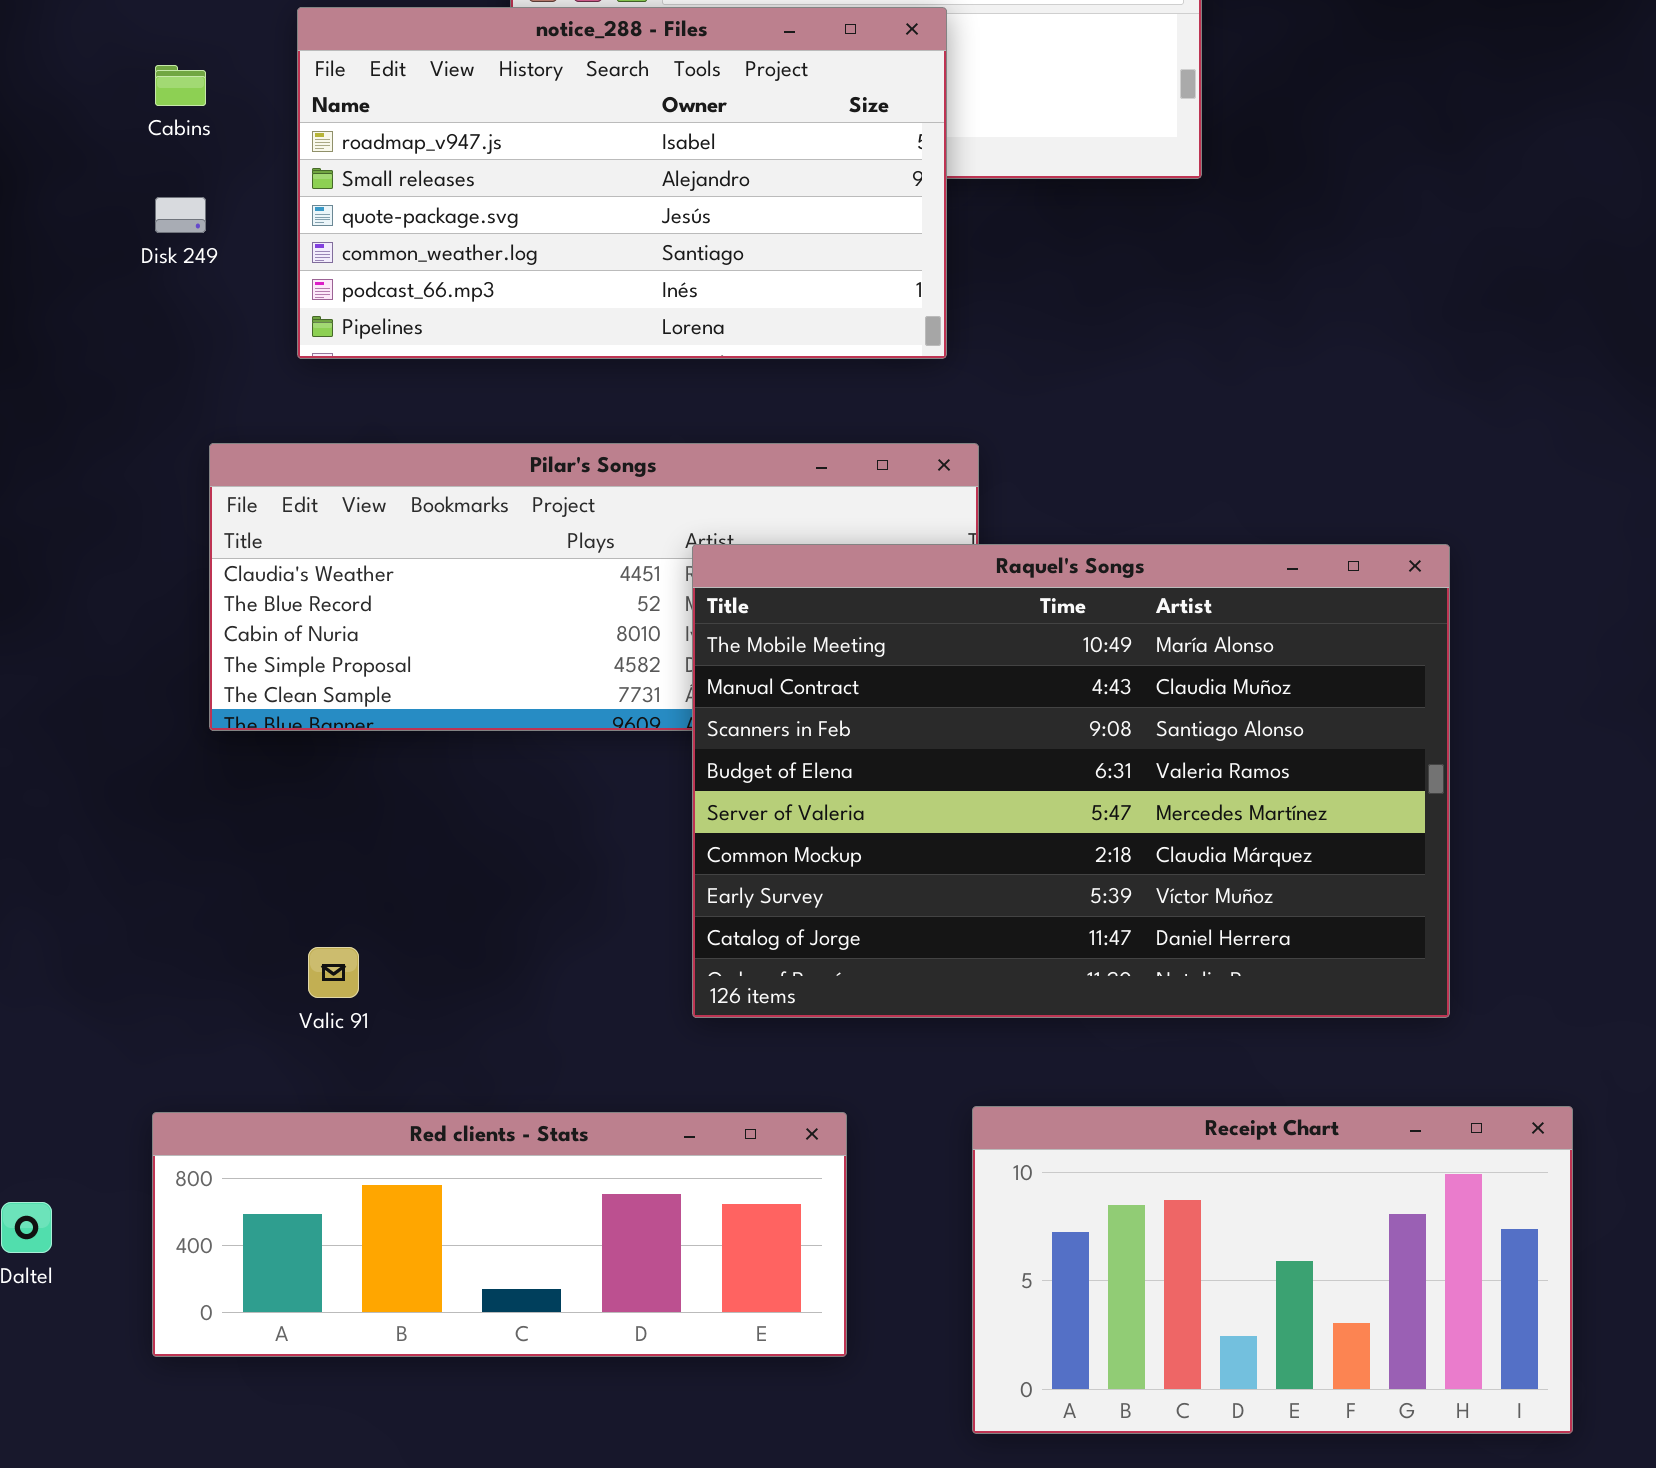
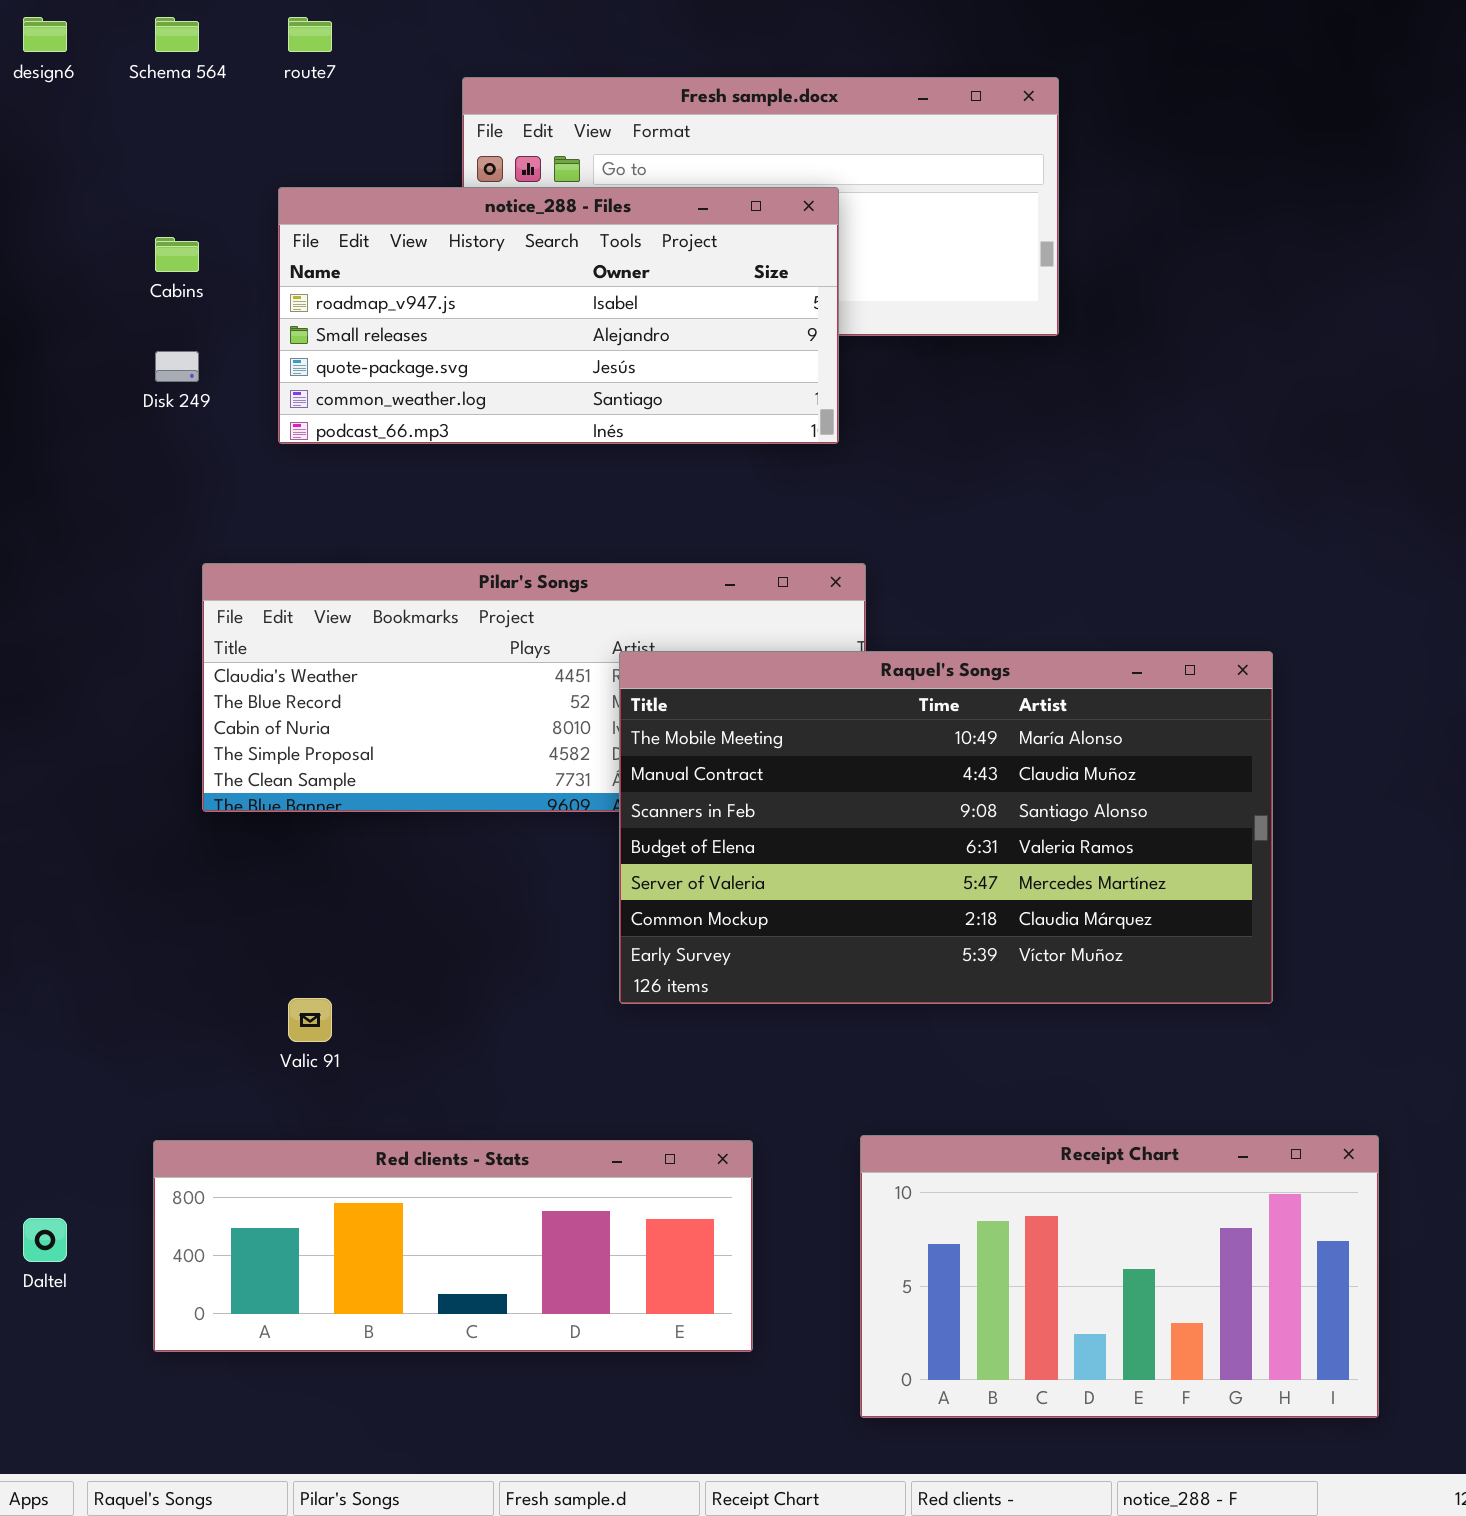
notice_288 - Files: [297,7,947,359] -> [278,187,839,444], resized
Raquel's Songs: [692,544,1450,1018] -> [619,651,1273,1004], resized

